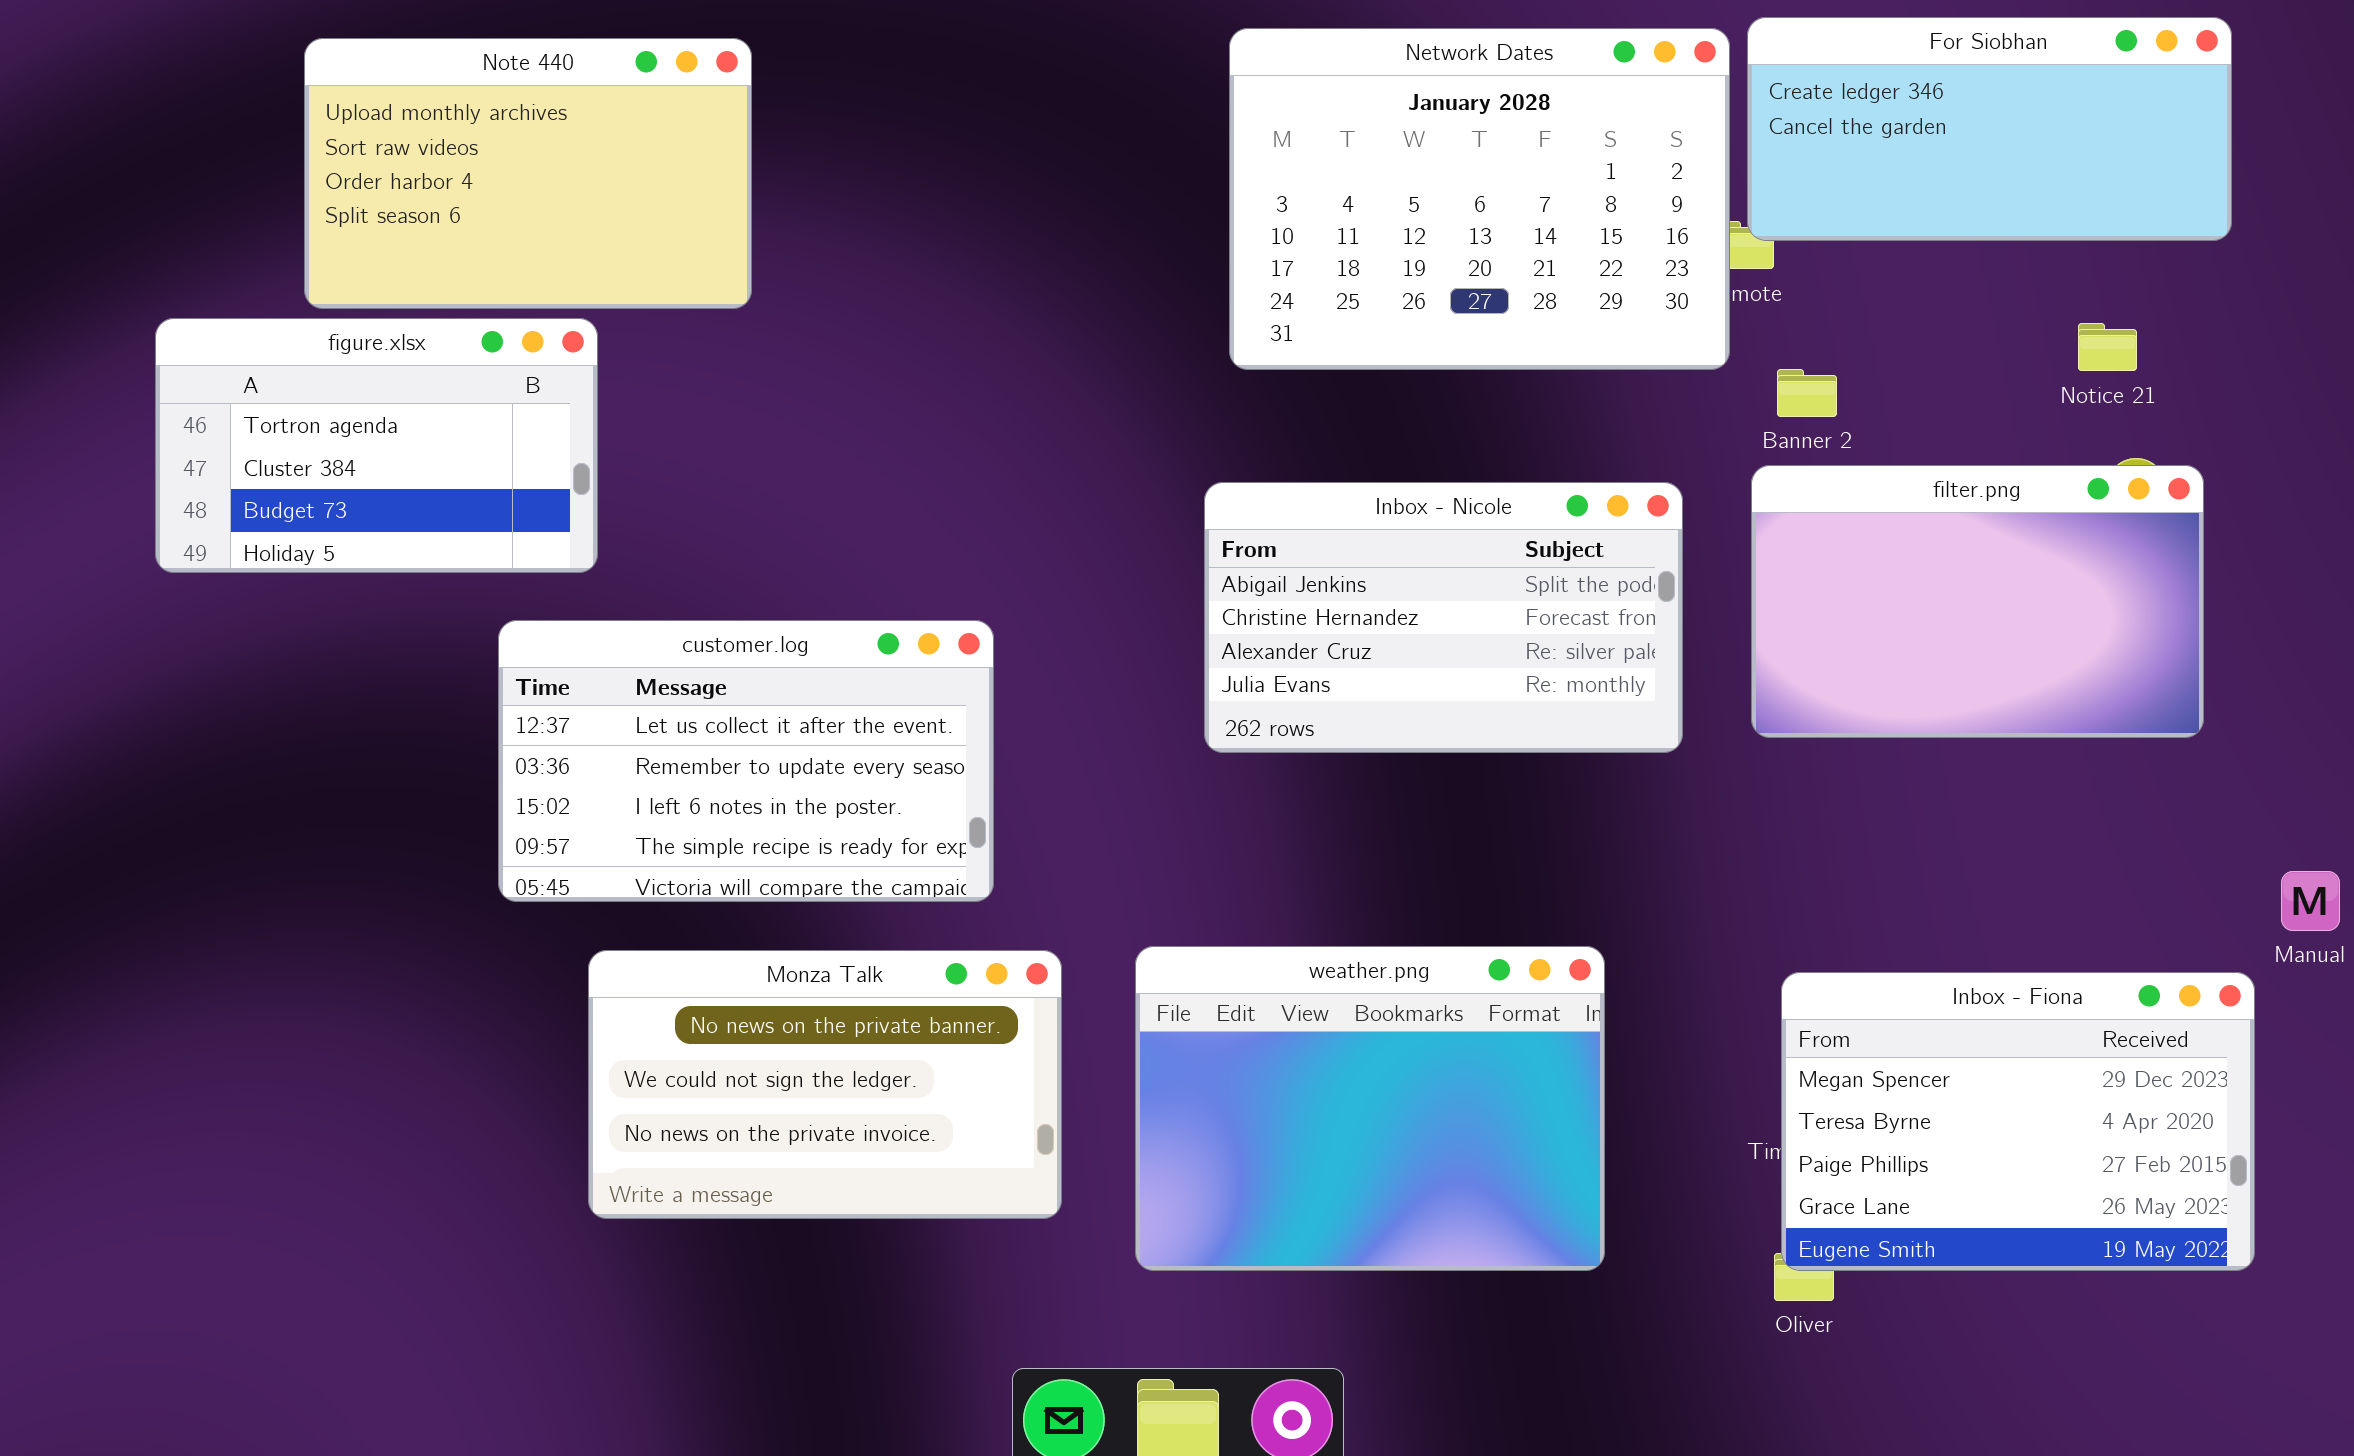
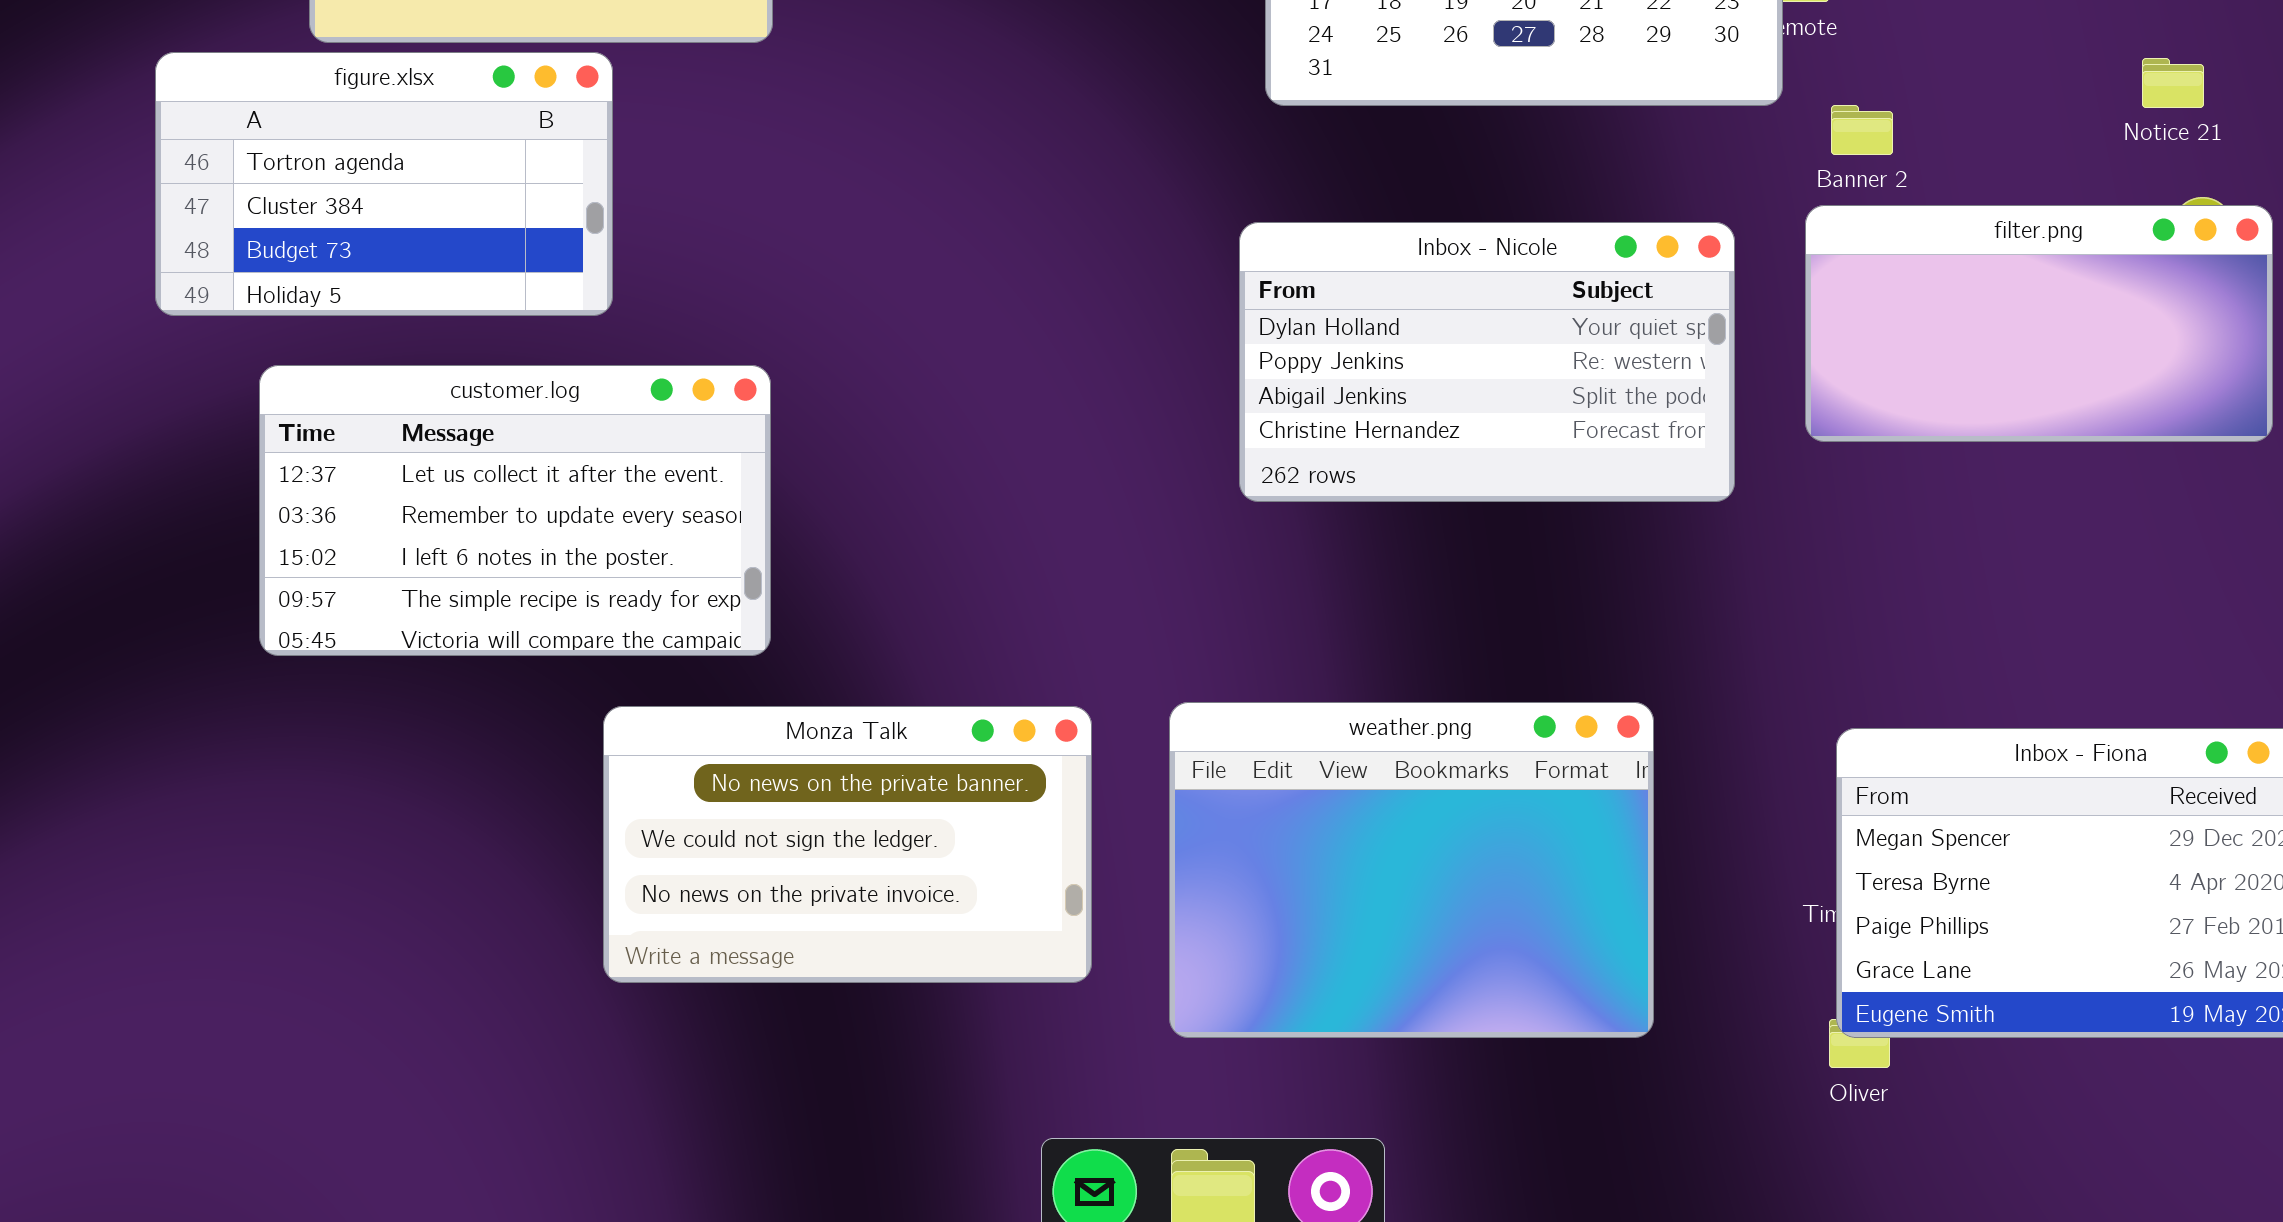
filter.png: [1751,465,2204,738] -> [1805,205,2273,442], resized
Inbox - Nicole: [1204,482,1683,753] -> [1239,222,1735,502], scrolled up 2 rows
customer.log: [498,620,994,902] -> [259,365,771,656], moved

